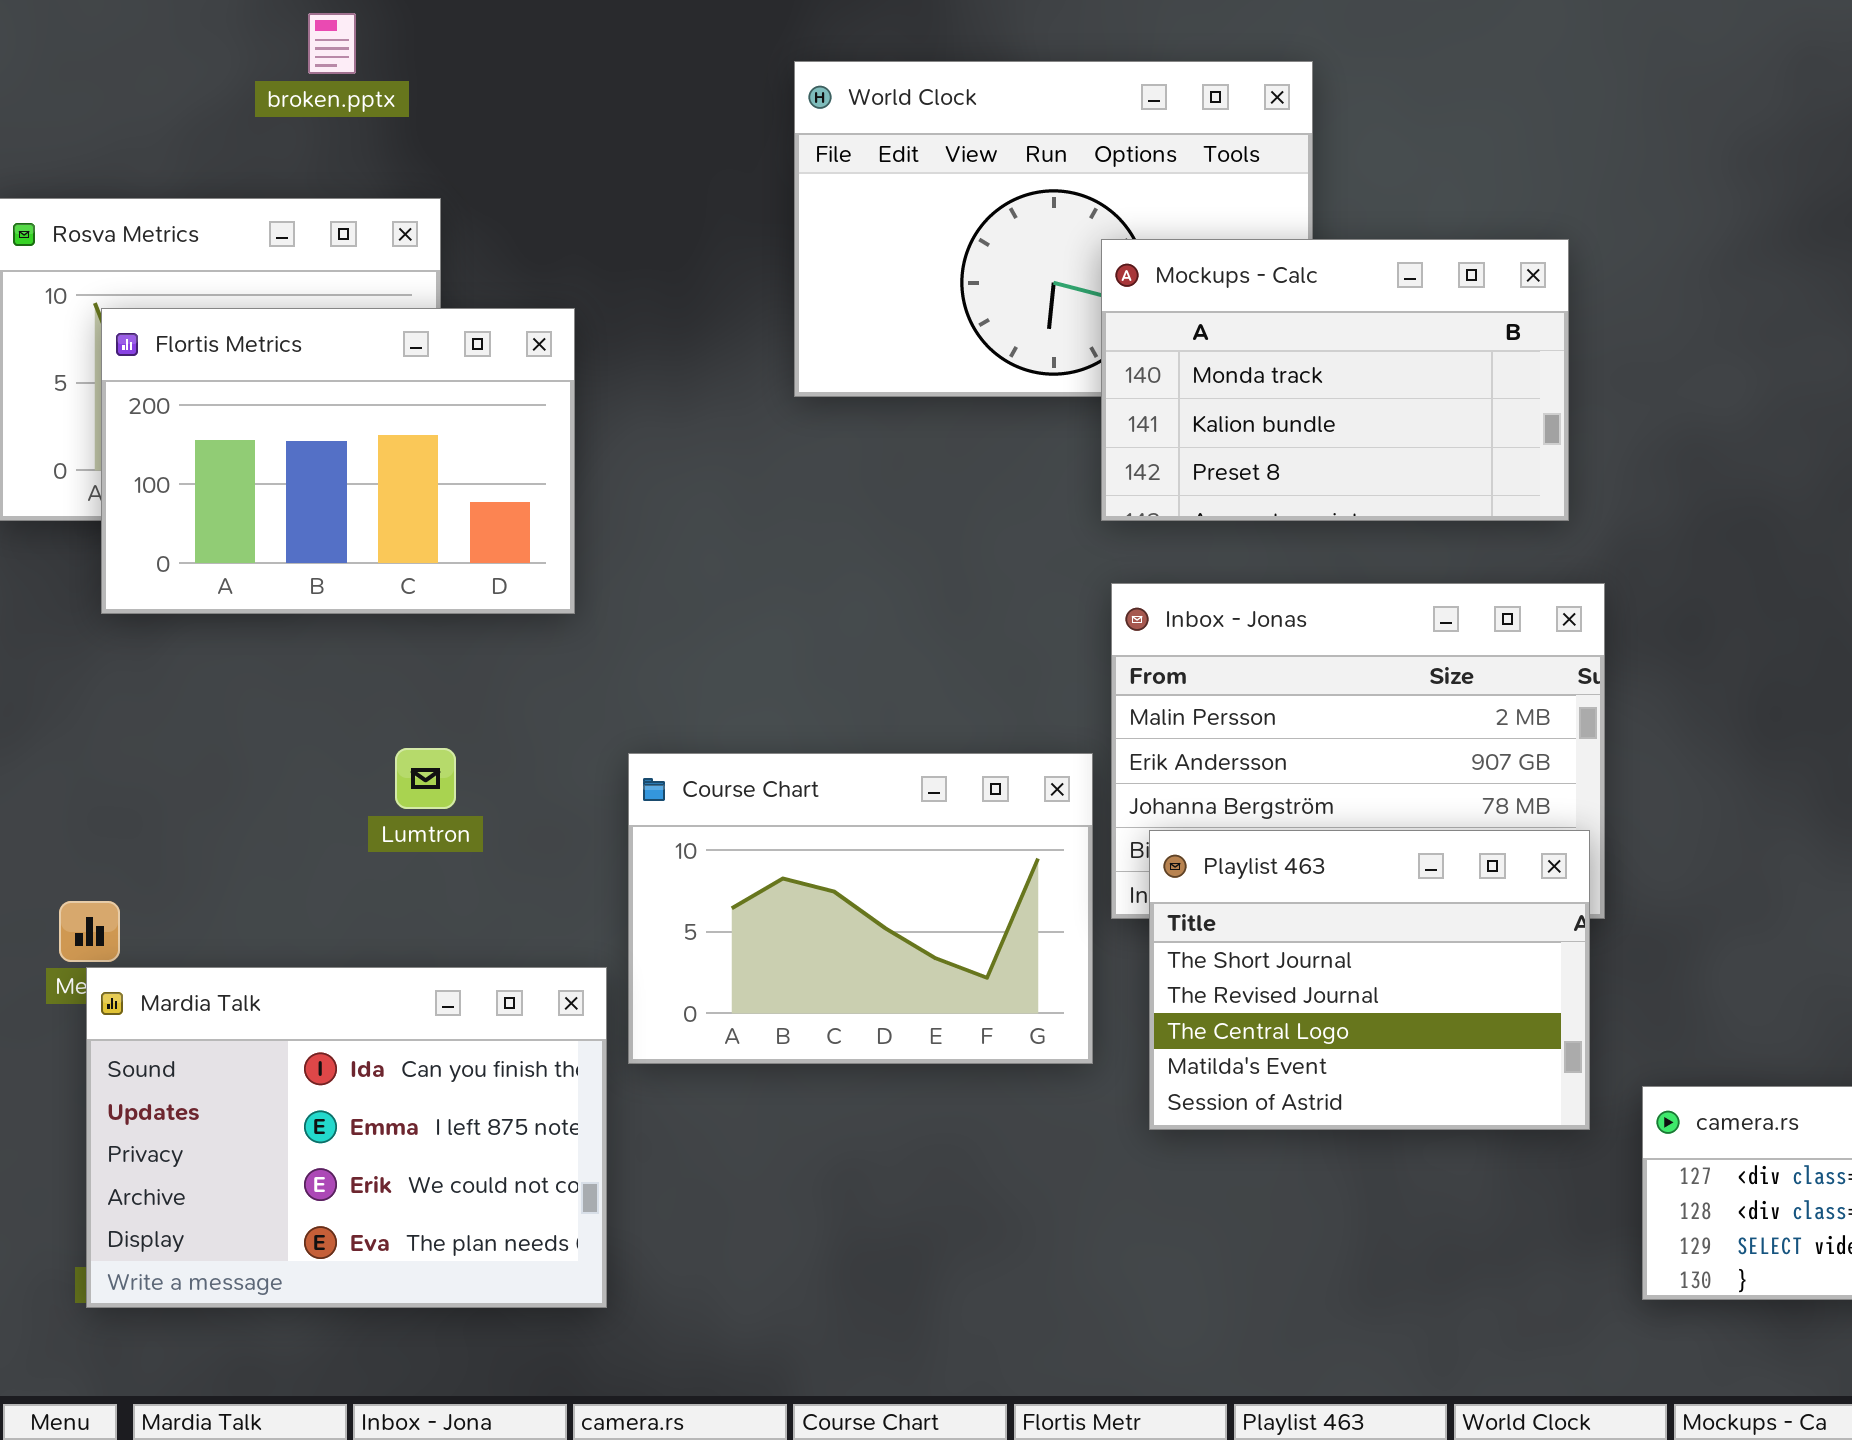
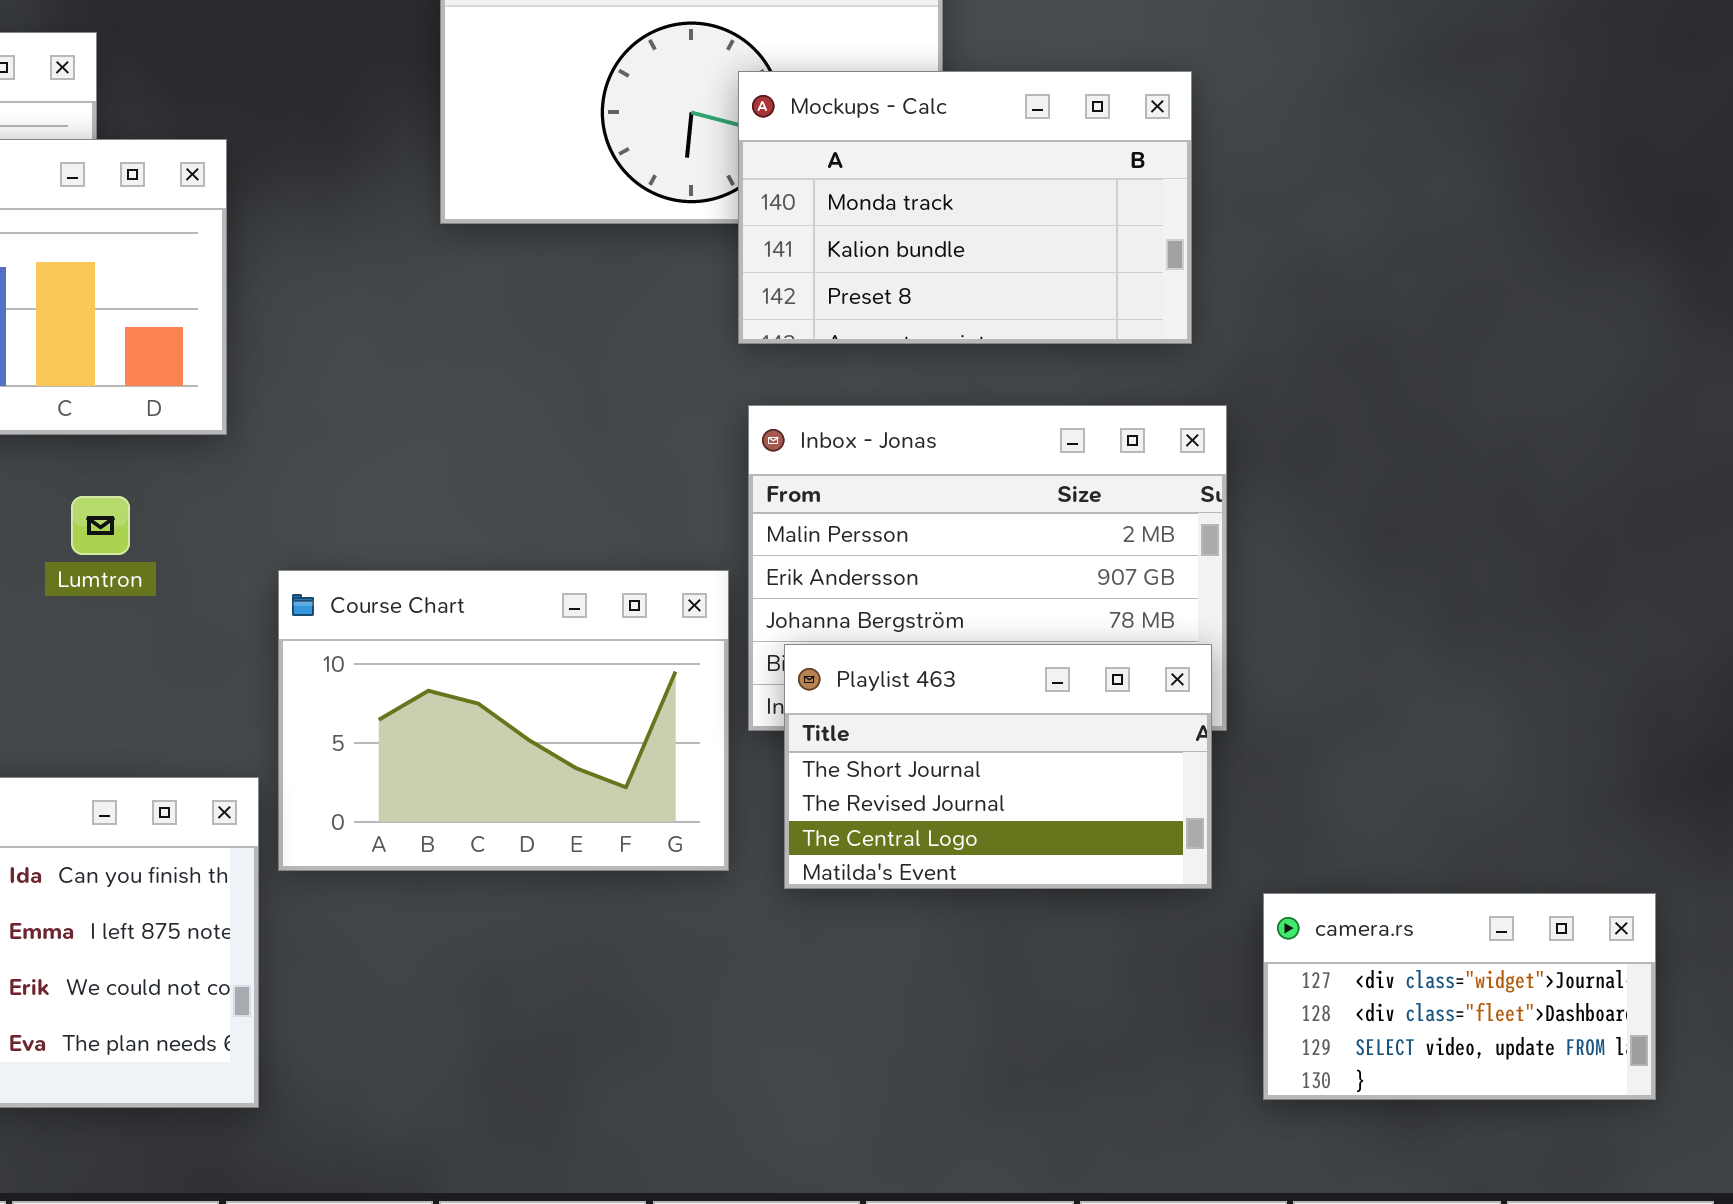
Lumtron: [395,748,456,809] -> [71,496,130,555], moved
Playlist 463: [1149,830,1590,1130] -> [784,644,1212,889], resized

